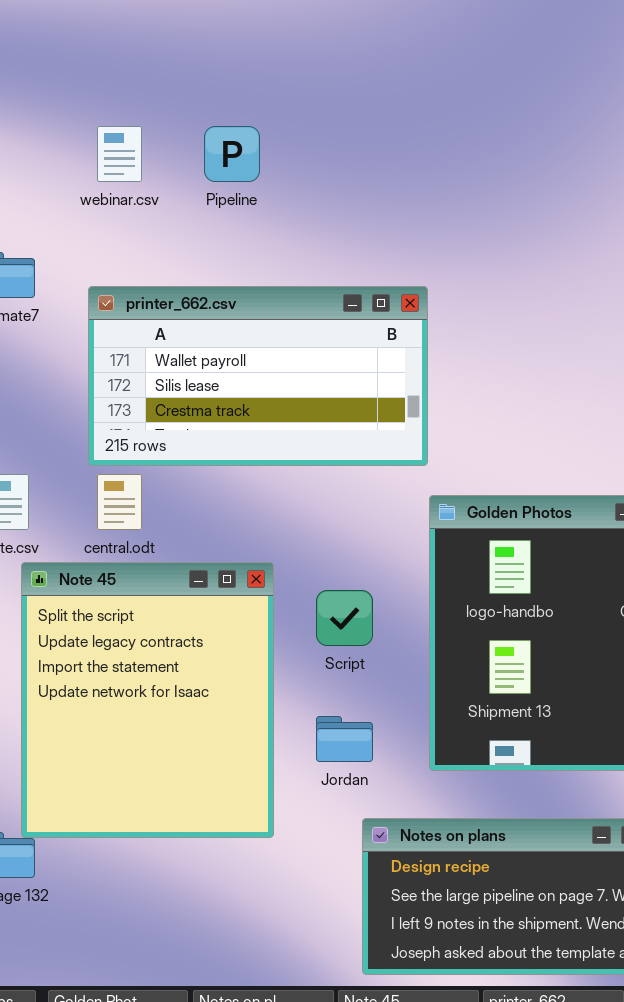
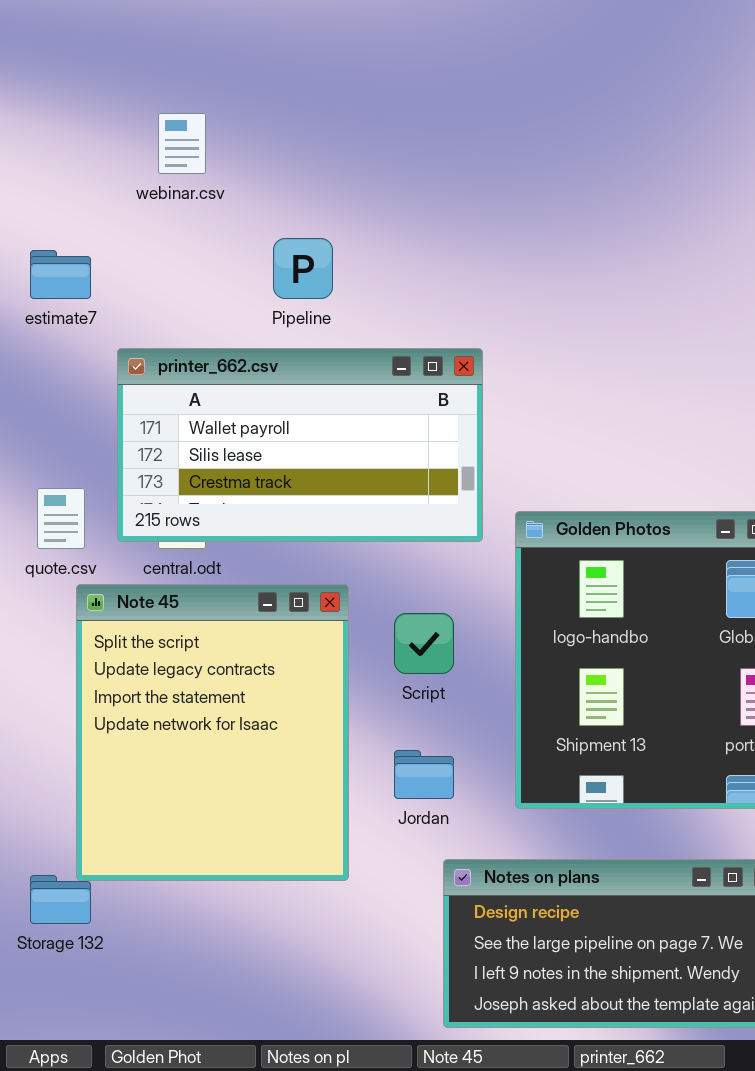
Pipeline: [204,126,260,182] -> [273,238,333,299], moved
printer_662.csv: [88,286,428,466] -> [117,348,483,542], moved

